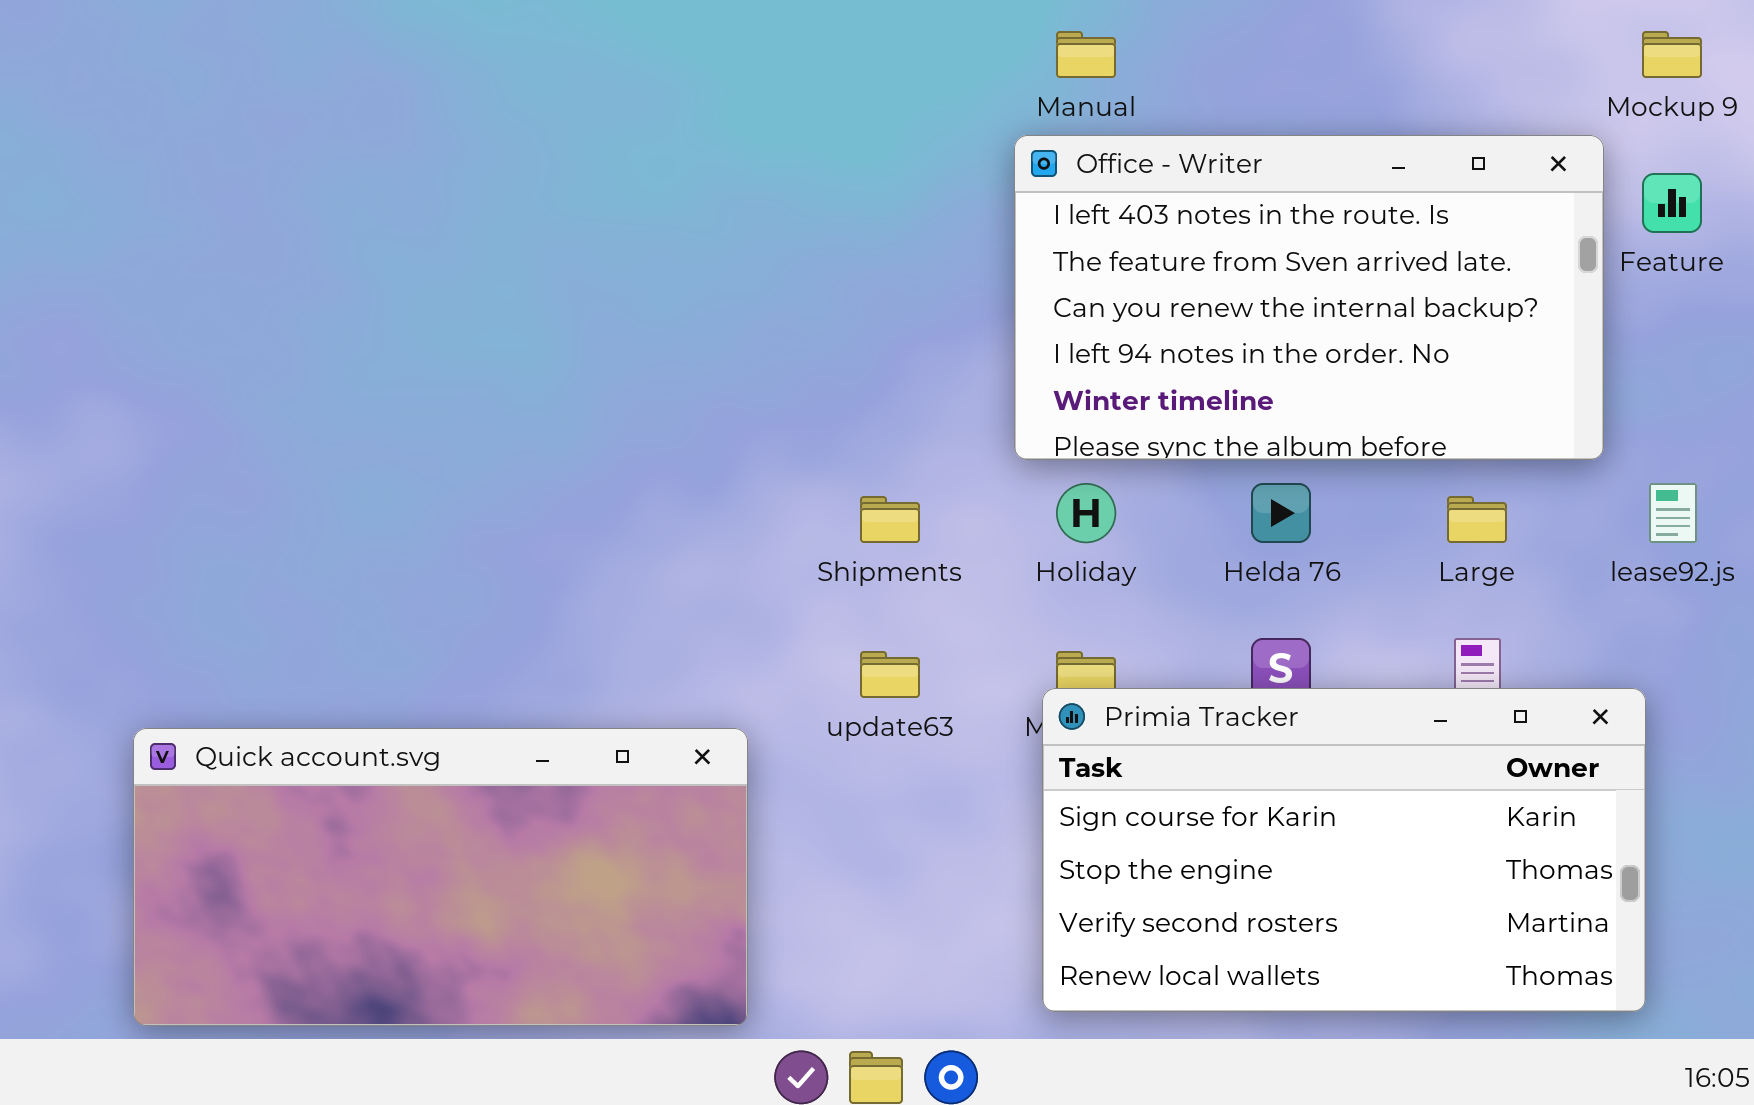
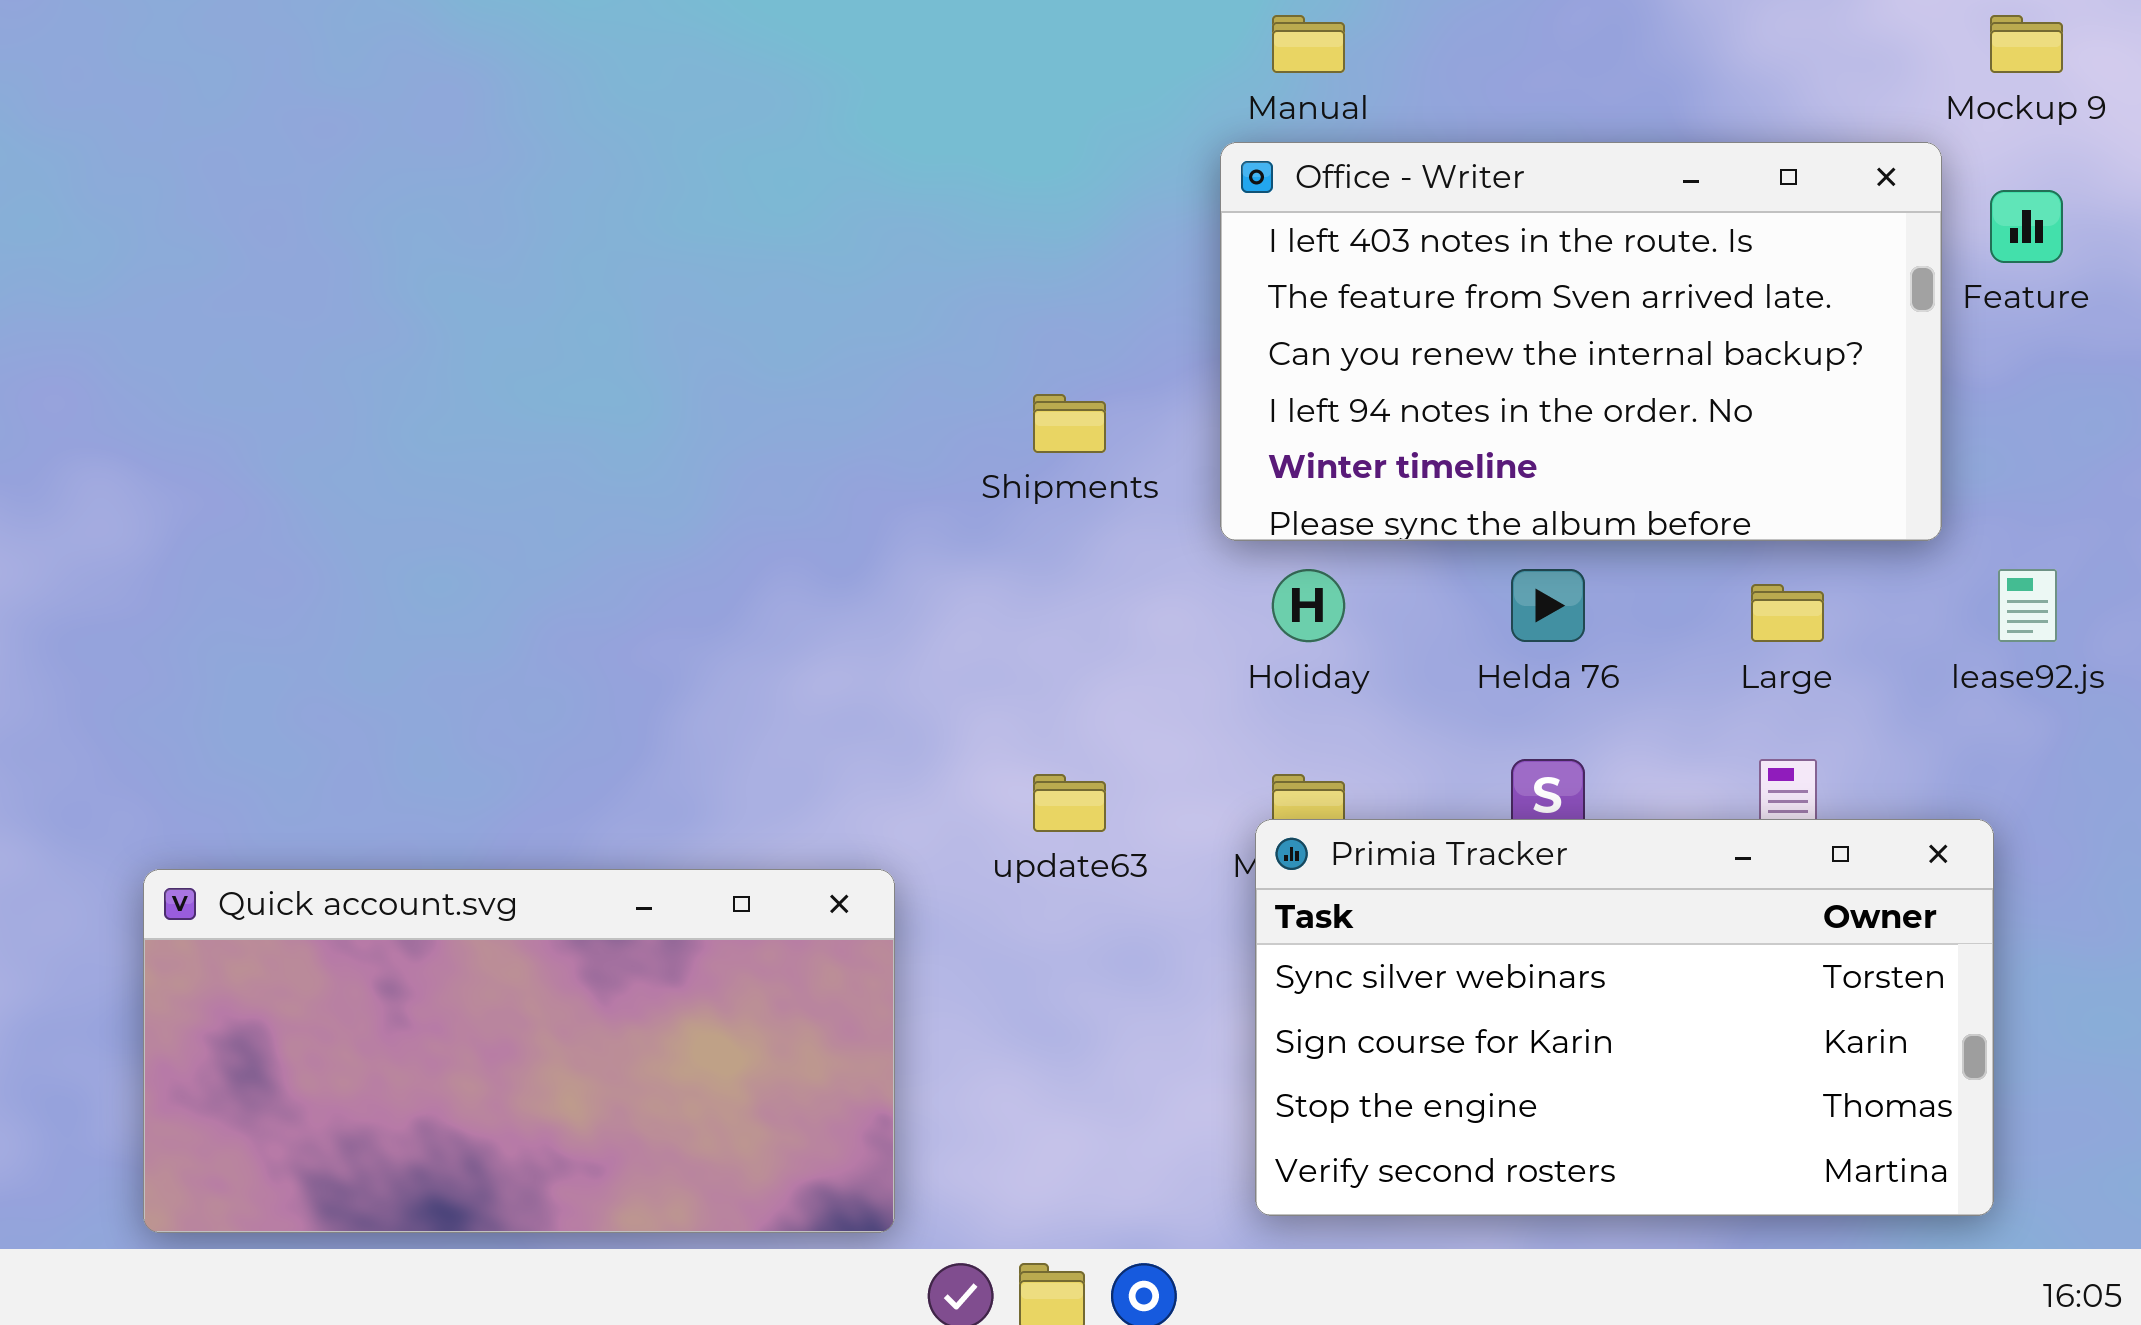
Shipments: [860,496,920,543] -> [1033,394,1106,453], moved
Primia Tracker: [1042,688,1646,1012] -> [1255,819,1994,1216], scrolled up 1 row

